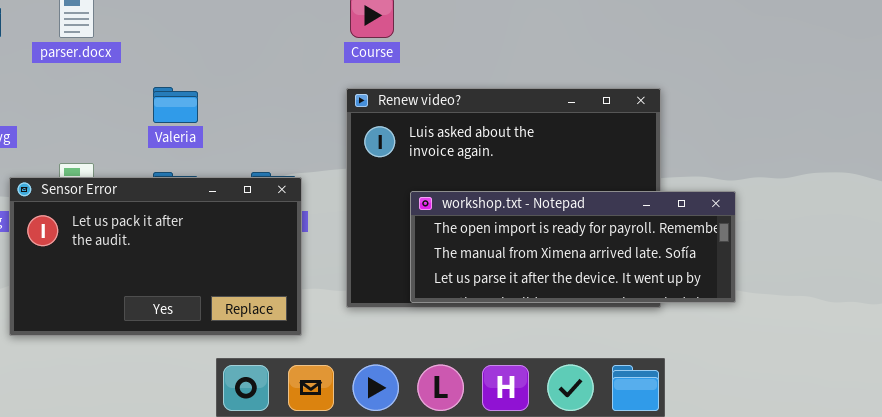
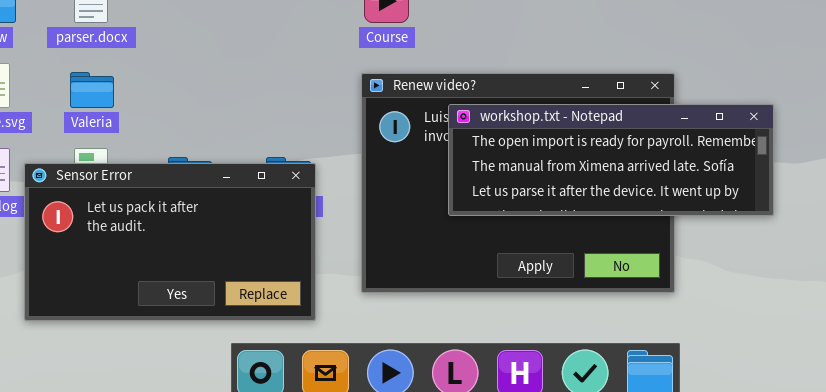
Valeria: [153,87,198,123] -> [70,72,114,108], moved
workshop.txt - Notepad: [410,191,736,303] -> [448,104,774,216], moved

